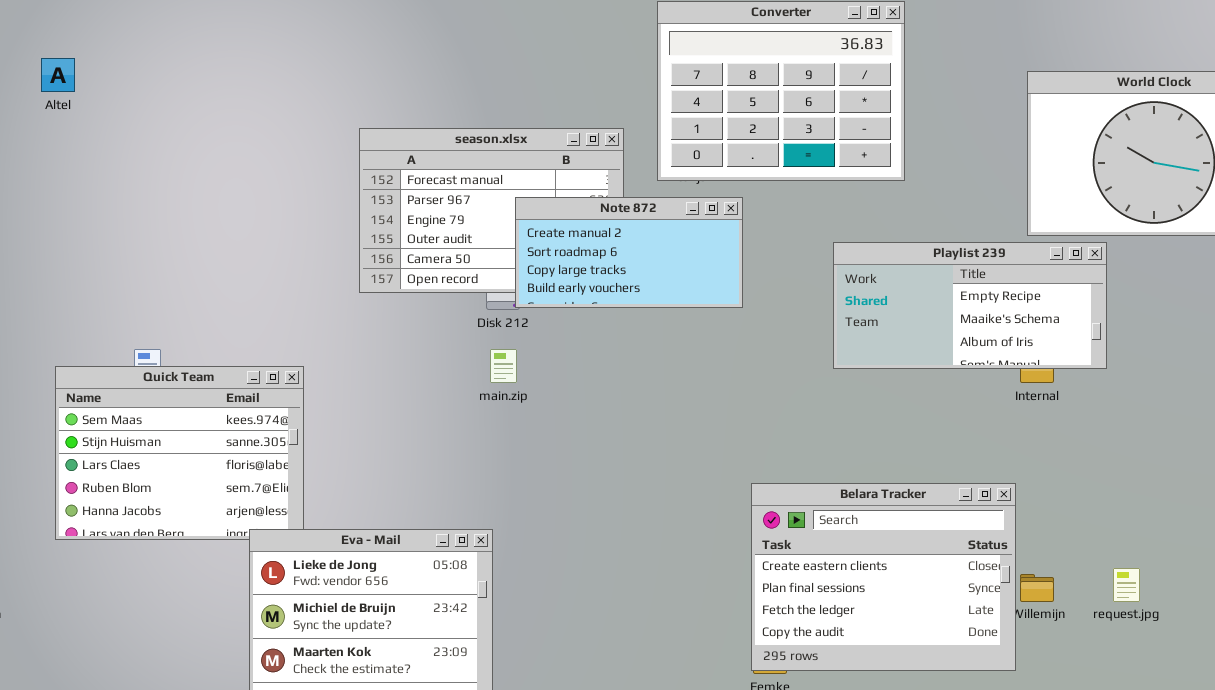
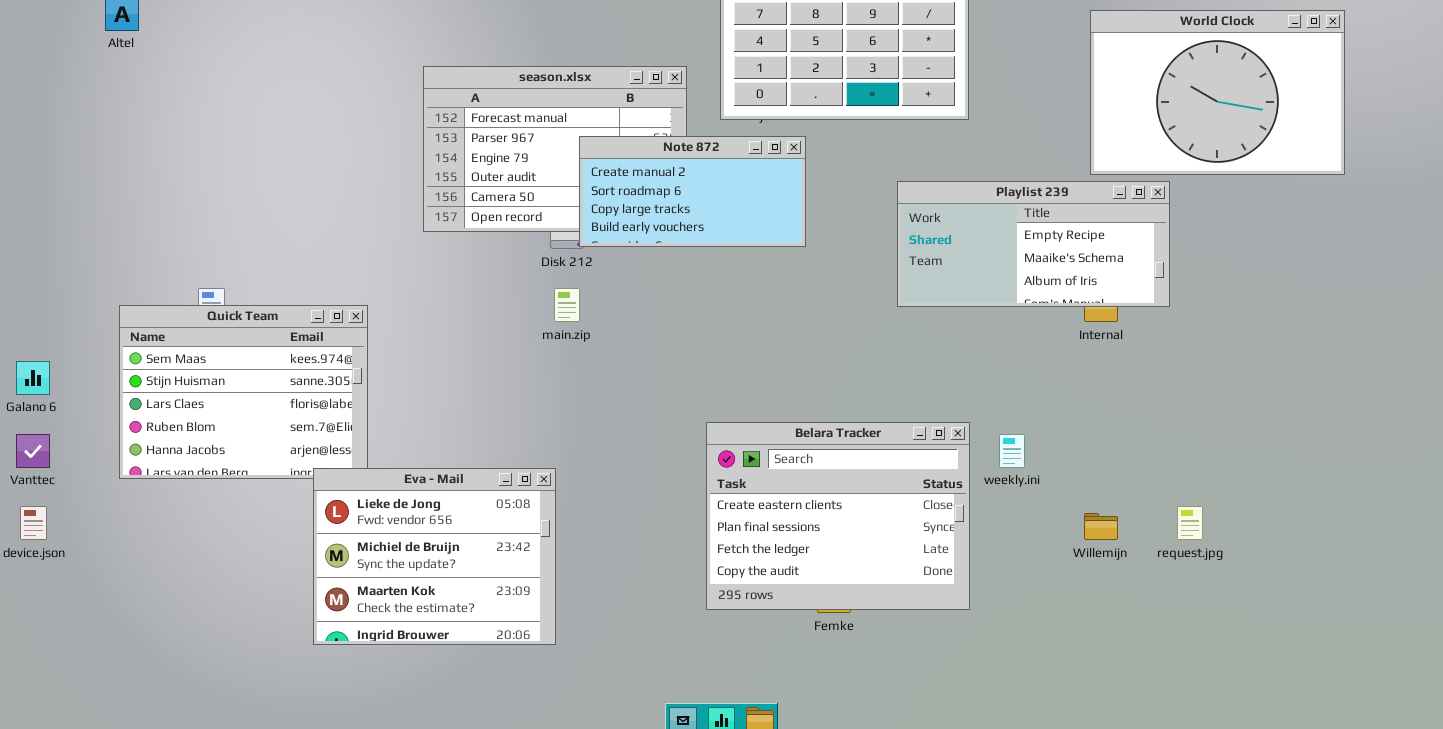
Belara Tracker: [751,483,1016,671] -> [706,422,970,610], moved

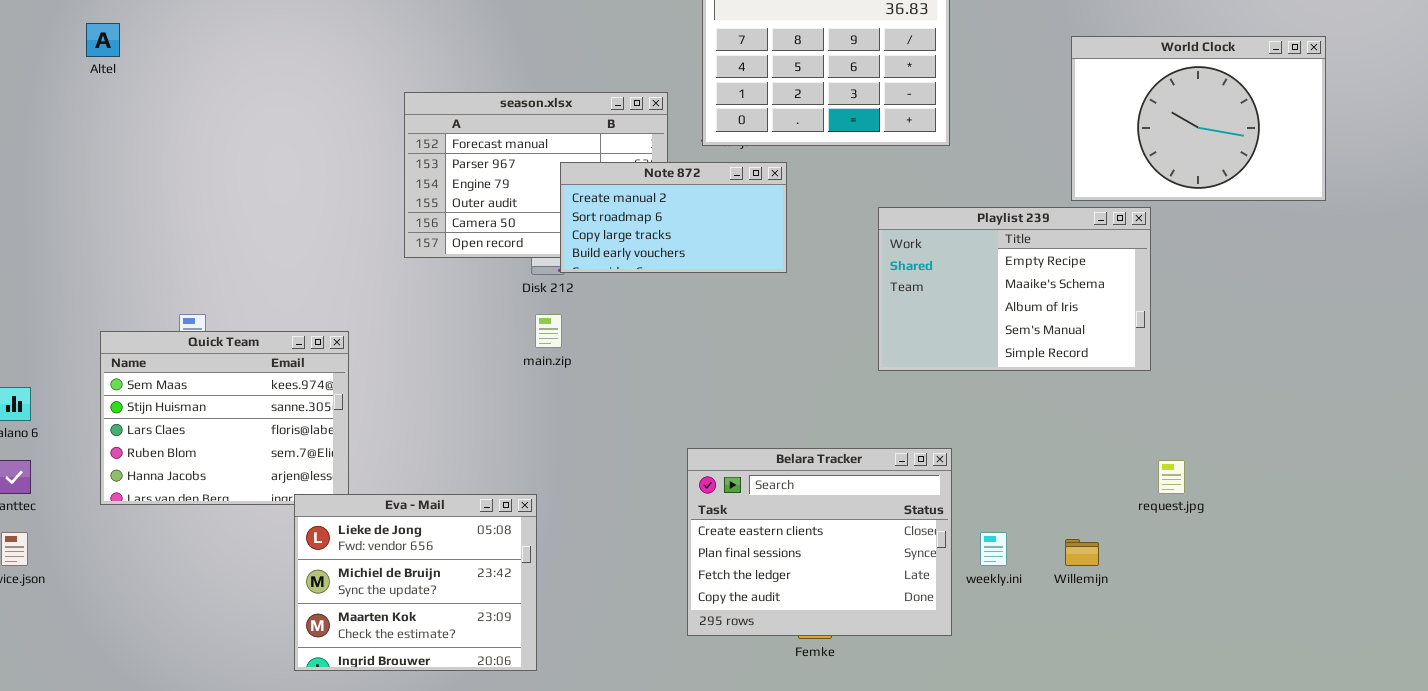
Playlist 239: [897,181,1170,307] -> [878,207,1151,371], resized
weekly.ini: [999,434,1025,468] -> [980,532,1007,566], moved
request.jpg: [1177,506,1203,540] -> [1158,460,1185,494], moved

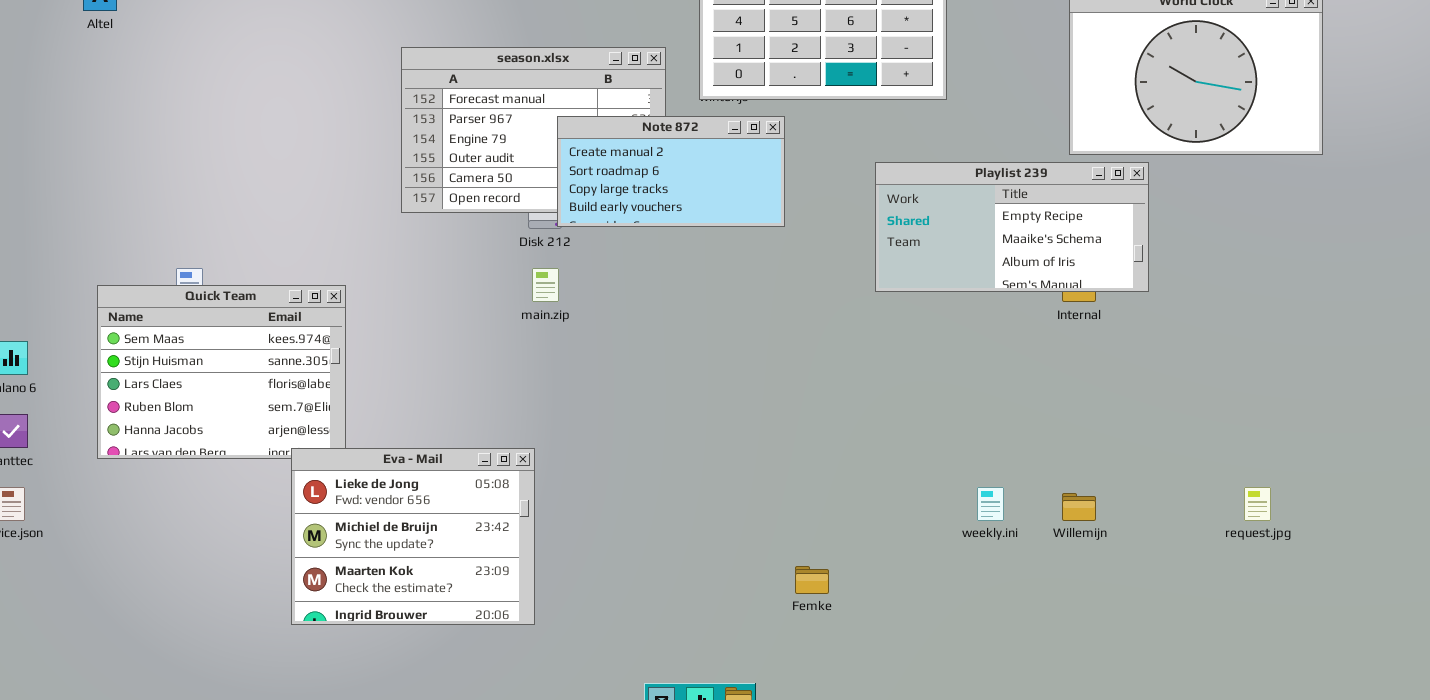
Playlist 239: [878,207,1151,371] -> [875,162,1149,292], resized
Belara Tracker: [687,448,952,636] -> none, closed
request.jpg: [1158,460,1185,494] -> [1244,487,1271,521], moved

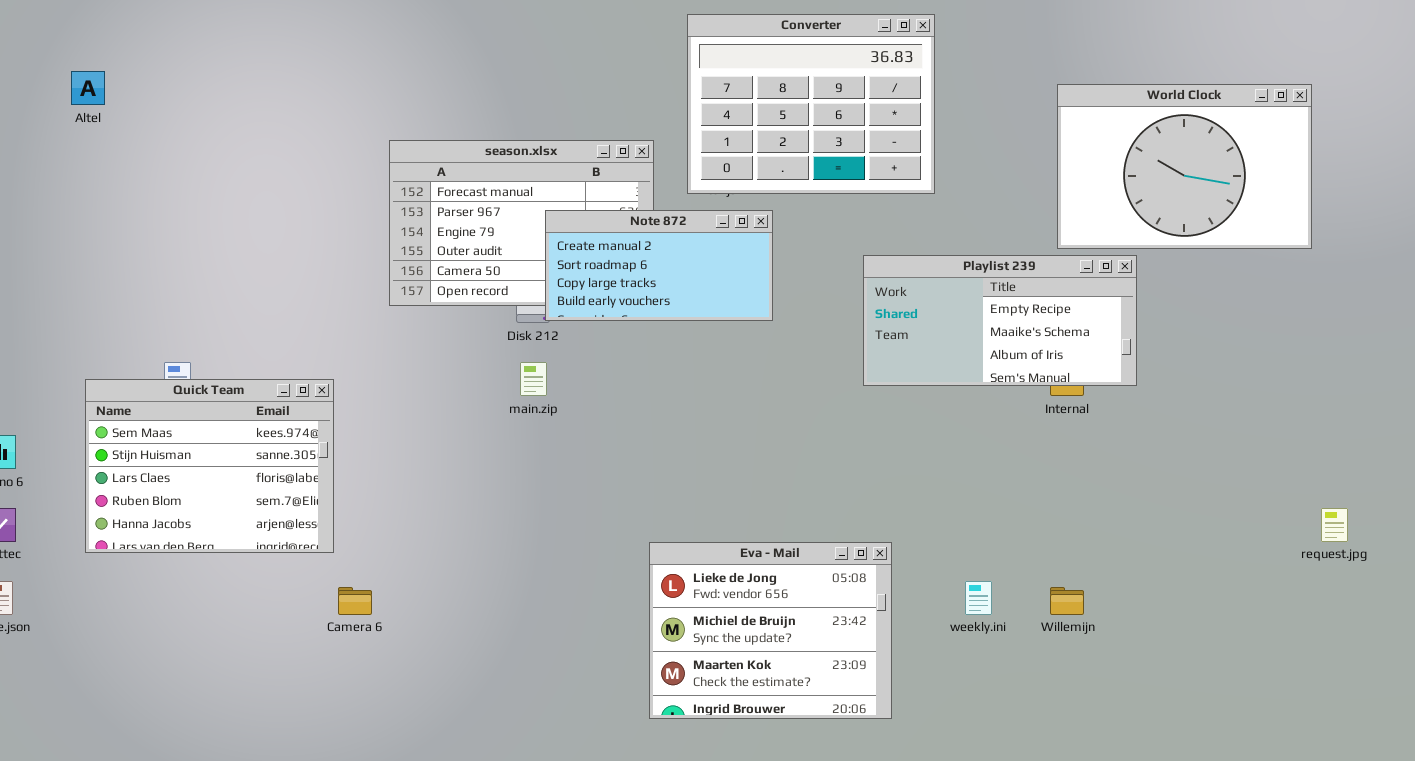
Eva - Mail: [291,448,535,625] -> [649,542,892,719], moved
request.jpg: [1244,487,1271,521] -> [1321,508,1348,542], moved

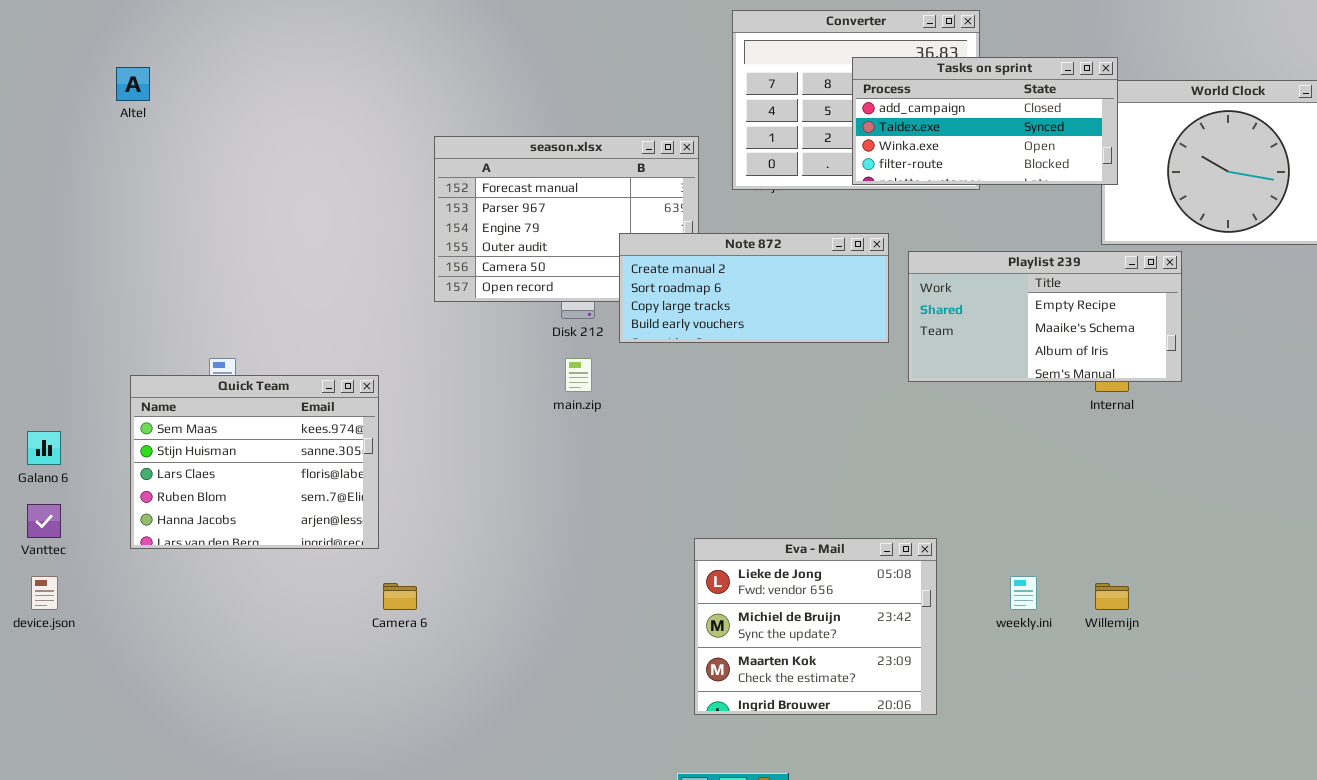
Tasks on sprint: none -> [852,57,1118,185], opened
Note 872: [545,210,773,321] -> [619,233,889,343], moved, resized

